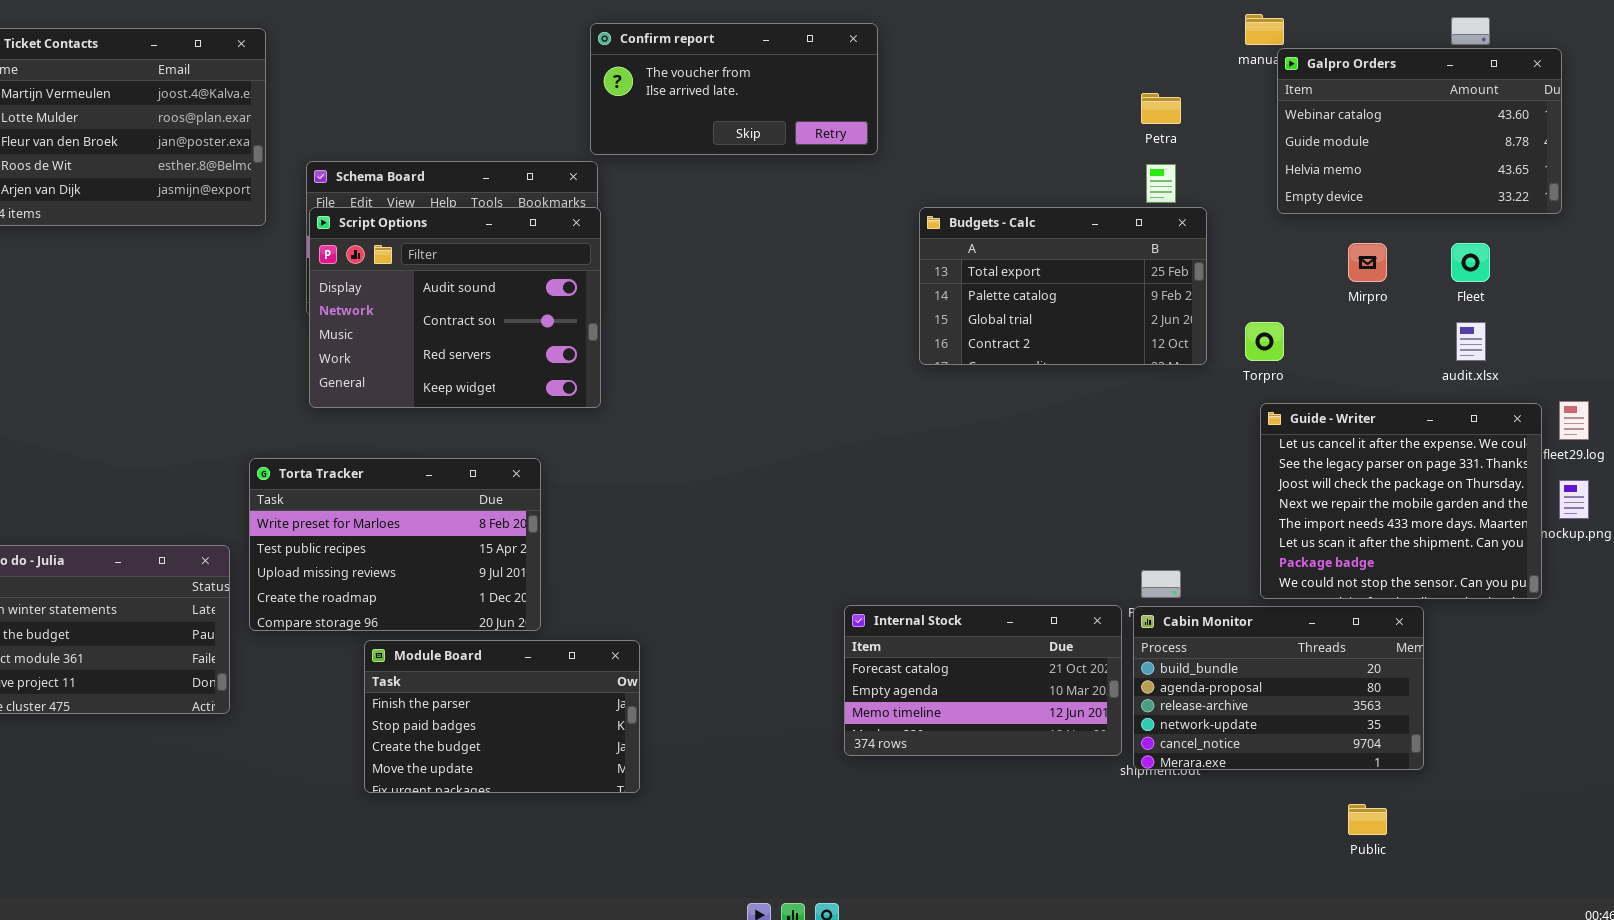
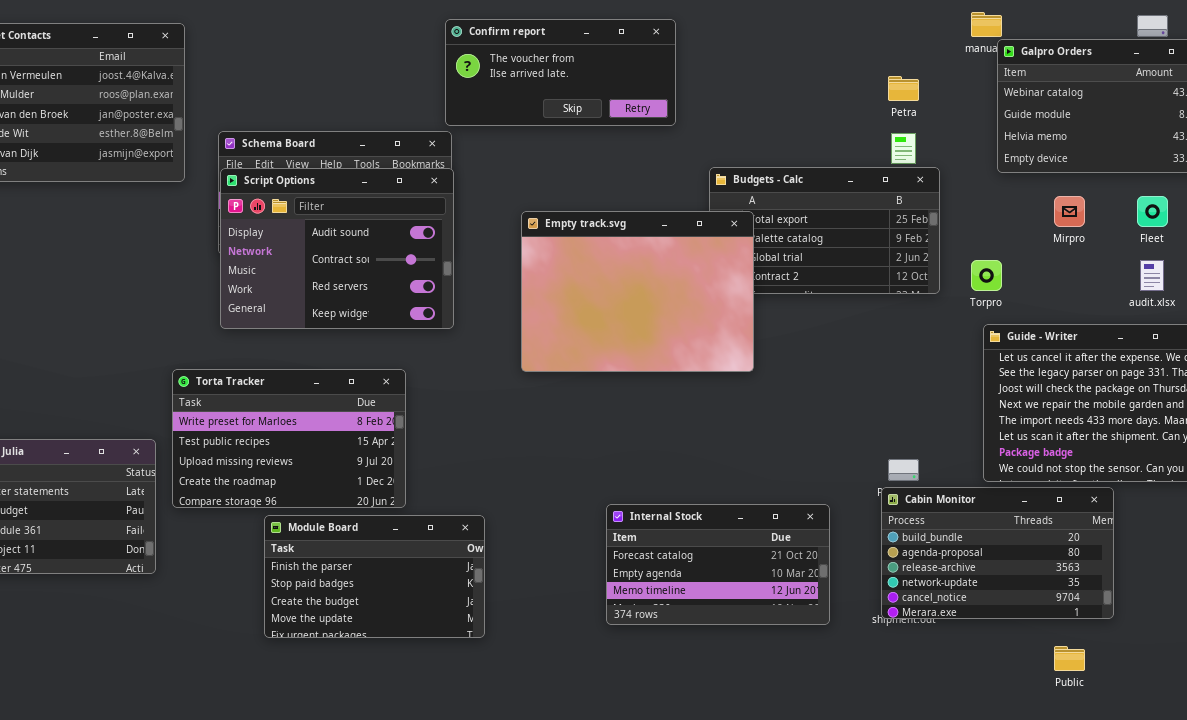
Empty track.svg: none -> [521,211,754,372], opened
Internal Stock: [844,605,1122,756] -> [606,504,830,625], moved

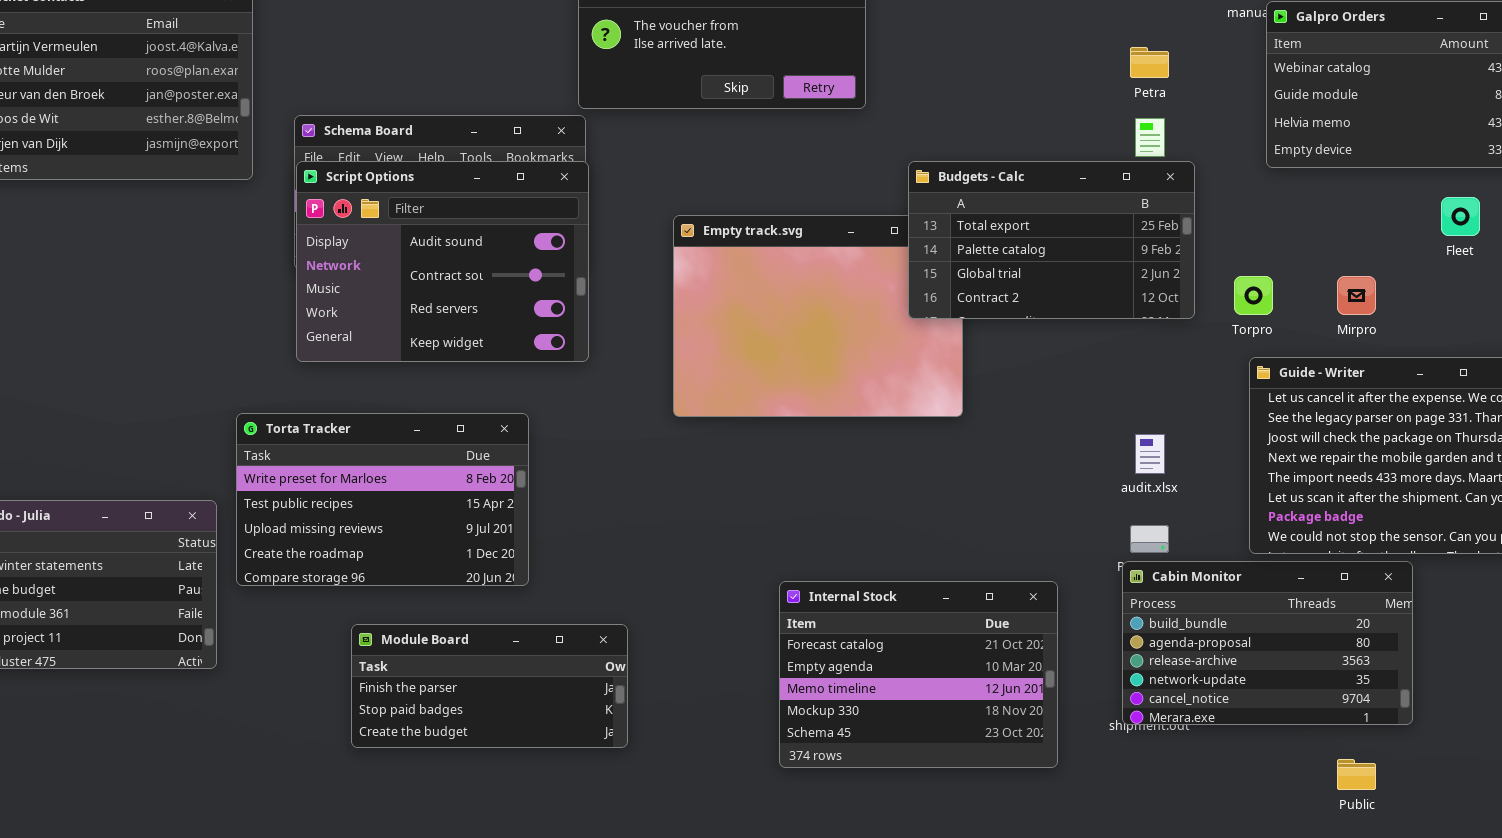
Budgets - Calc: [709,167,940,294] -> [908,161,1195,319], raised
Mirpro: [1054,196,1085,227] -> [1337,276,1376,315], moved
audit.xlsx: [1140,260,1164,291] -> [1135,434,1165,474], moved
Internal Stock: [606,504,830,625] -> [779,581,1058,768], resized
Module Board: [264,515,485,638] -> [351,624,628,748], resized

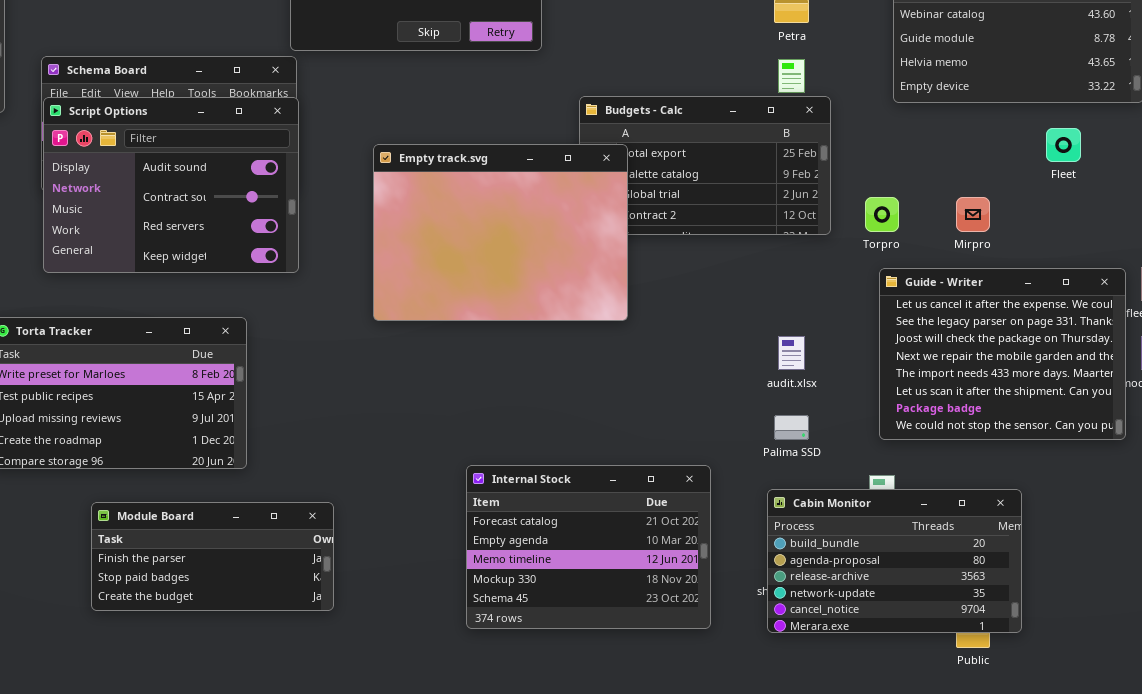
Empty track.svg: [673,215,963,417] -> [373,144,628,321], raised
Cabin Monitor: [1122,561,1413,725] -> [767,489,1022,633], moved

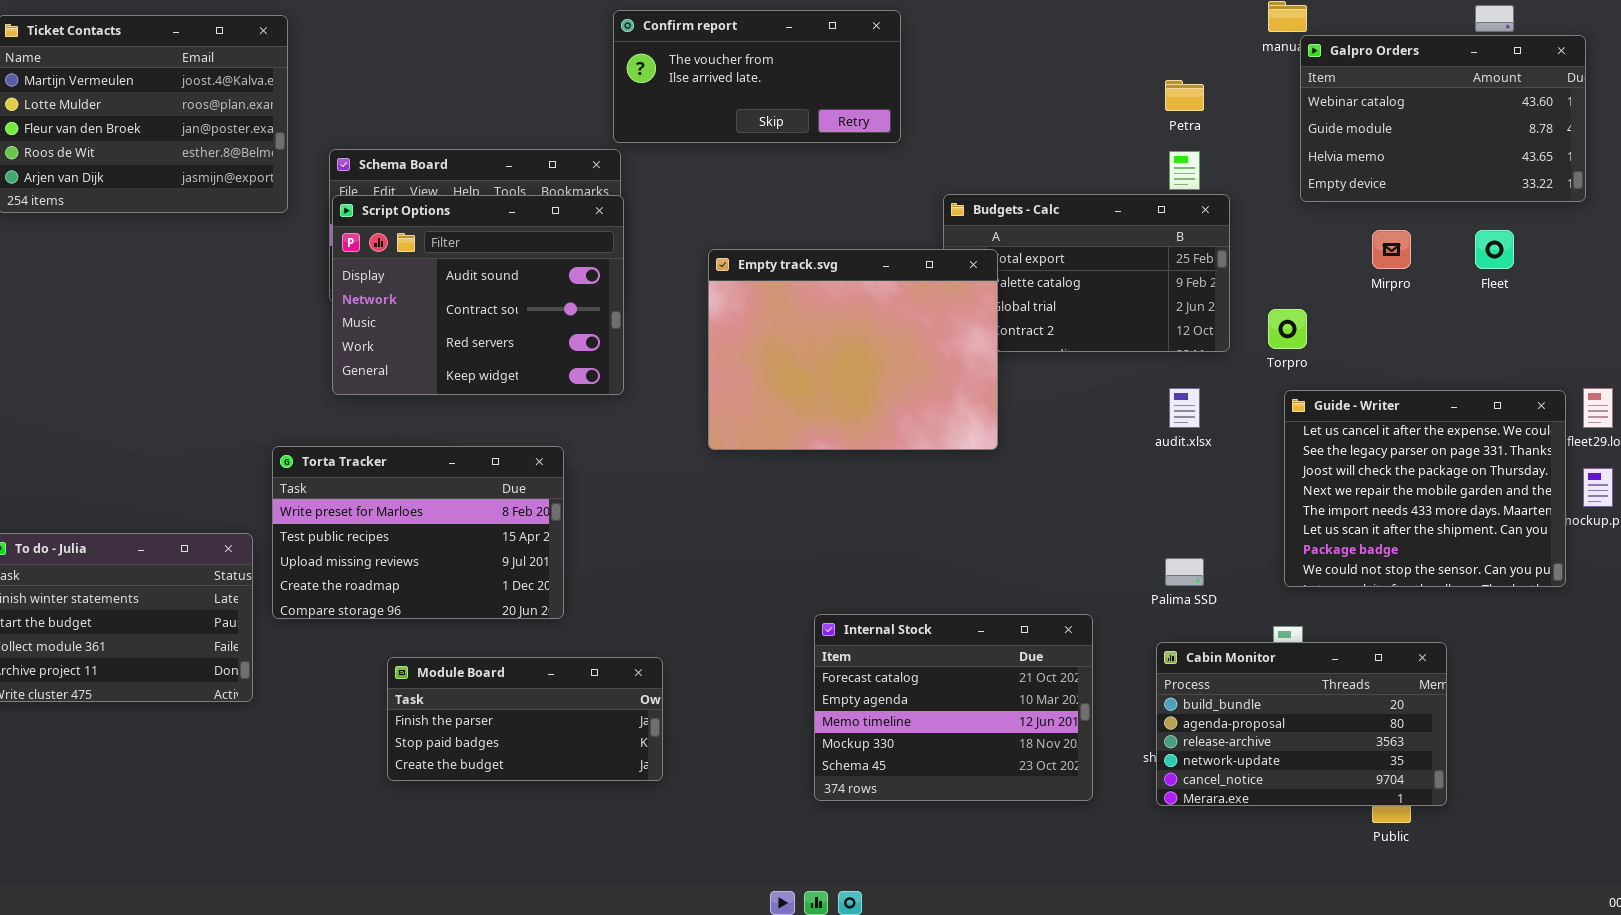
Mirpro: [956,197,990,232] -> [1372,230,1411,269], moved
audit.xlsx: [778,336,805,370] -> [1169,388,1200,428], moved

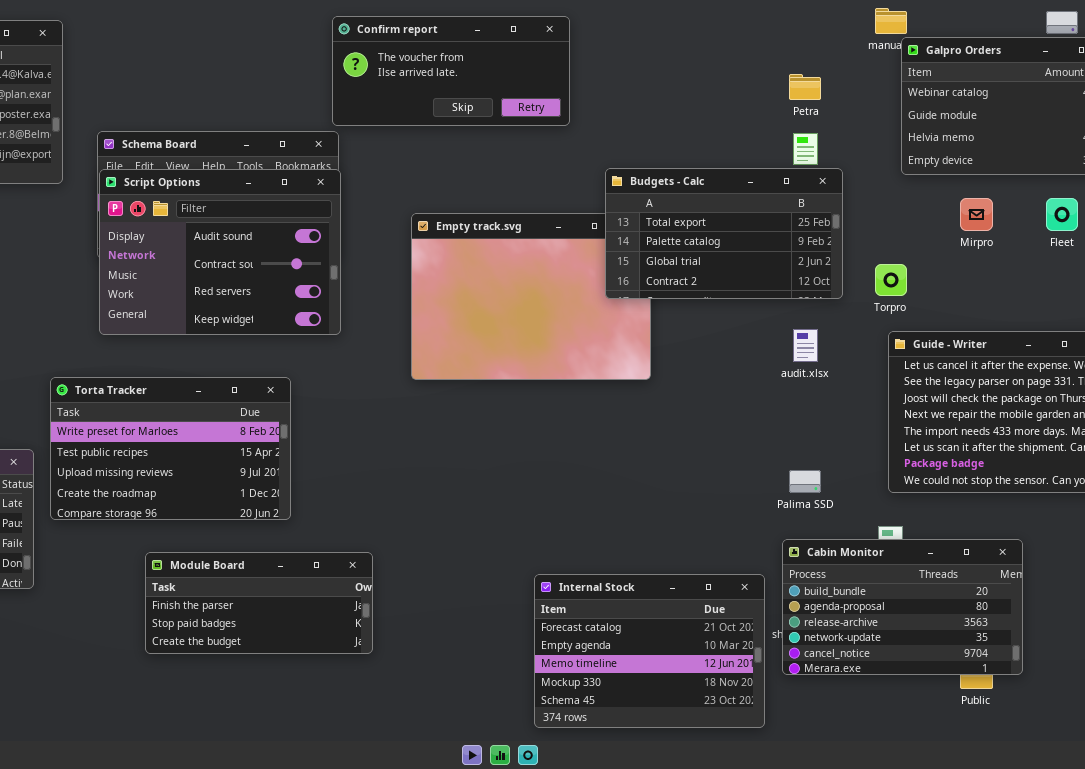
Budgets - Calc: [943,194,1230,352] -> [605,168,843,299], raised
Internal Stock: [814,614,1093,801] -> [534,574,765,728], moved

